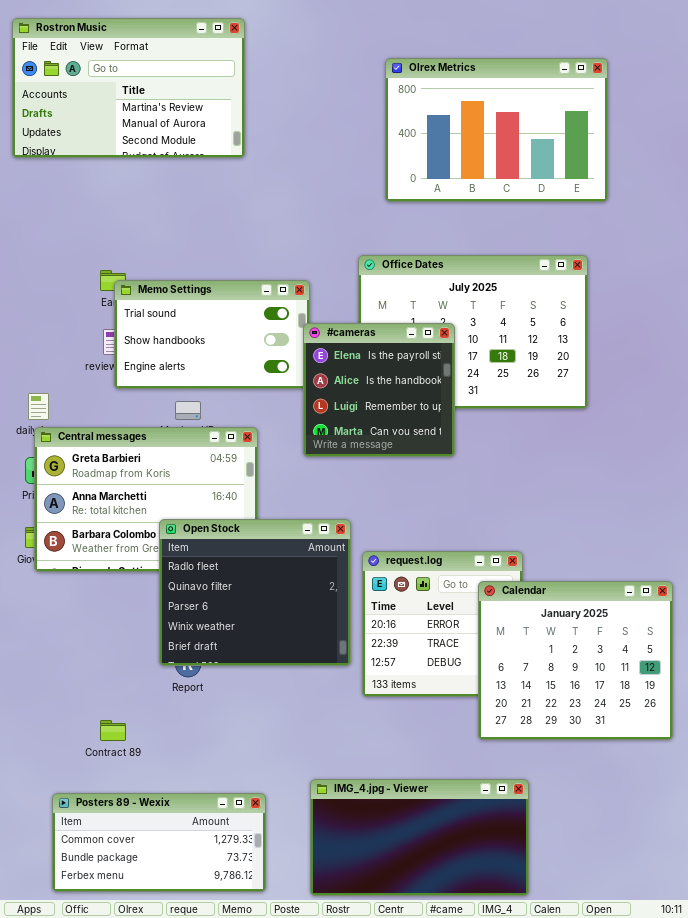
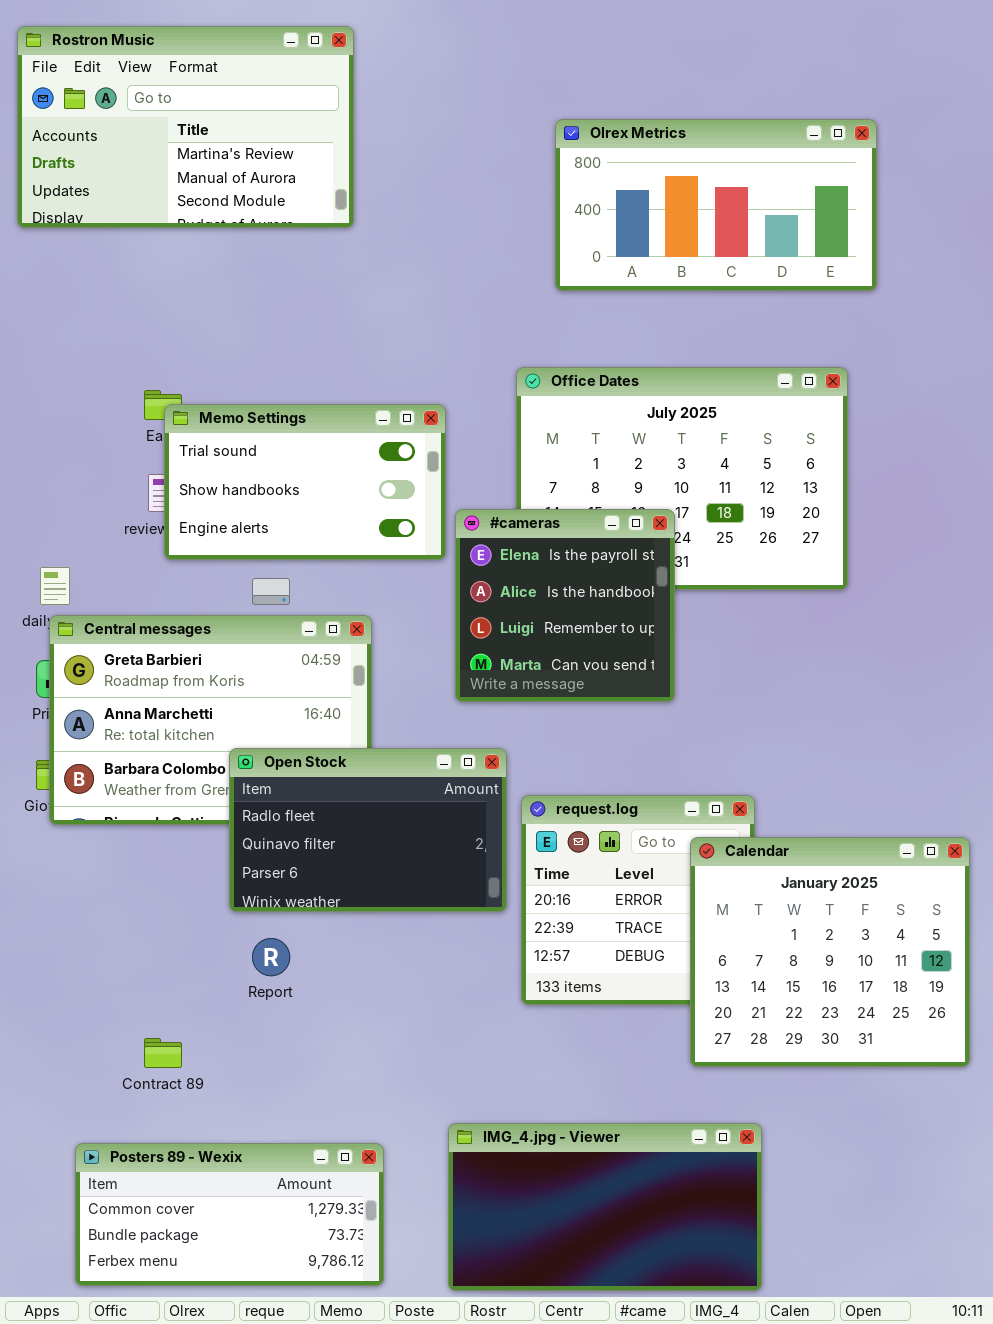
Olrex Metrics: [385,58,608,202] -> [555,119,877,291], resized
#cameras: [303,323,455,457] -> [455,509,675,702], moved
Open Stock: [159,519,351,666] -> [229,748,507,912], resized

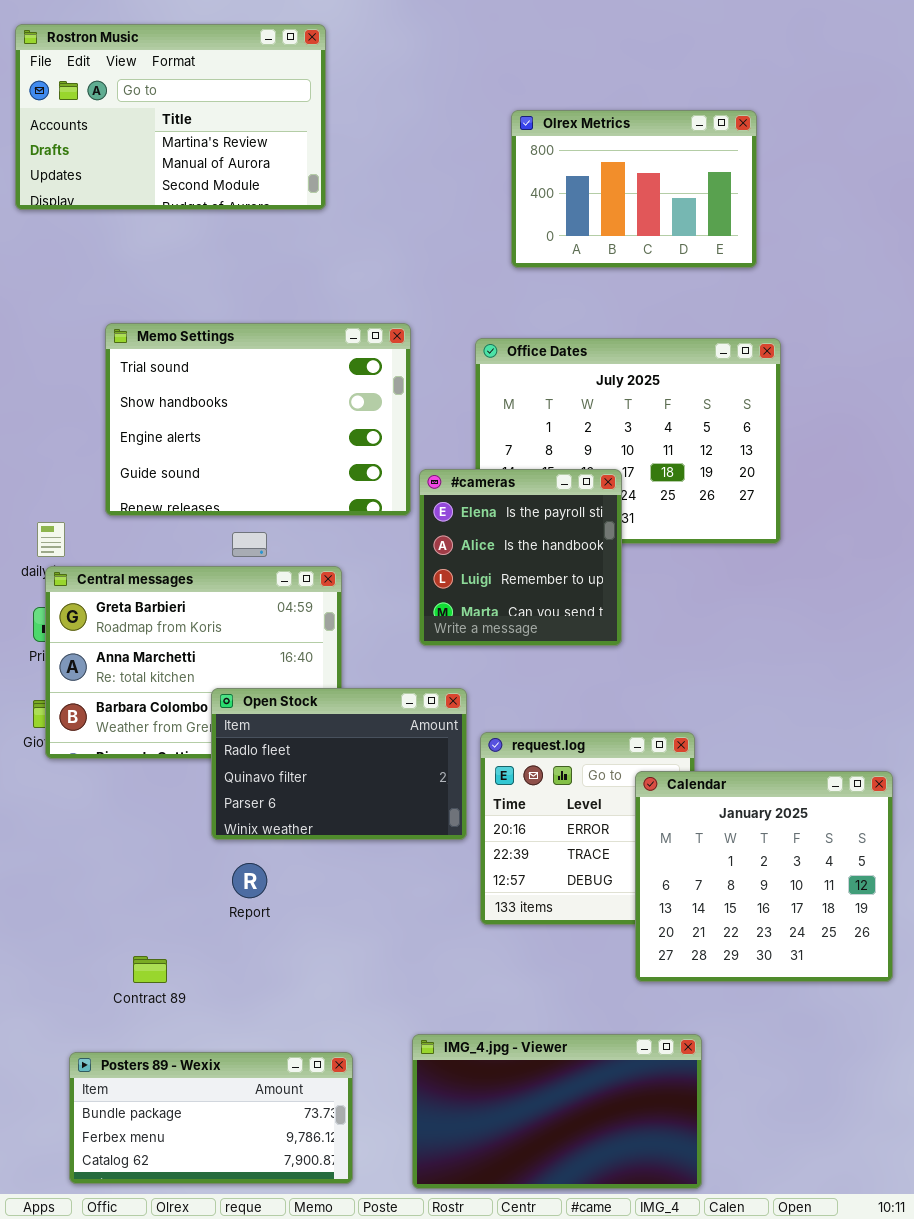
Olrex Metrics: [555,119,877,291] -> [511,110,757,268], resized
Memo Settings: [164,404,446,560] -> [105,323,411,516], resized
Posters 89 - Wexix: [75,1143,384,1286] -> [69,1052,353,1184], scrolled down 1 row

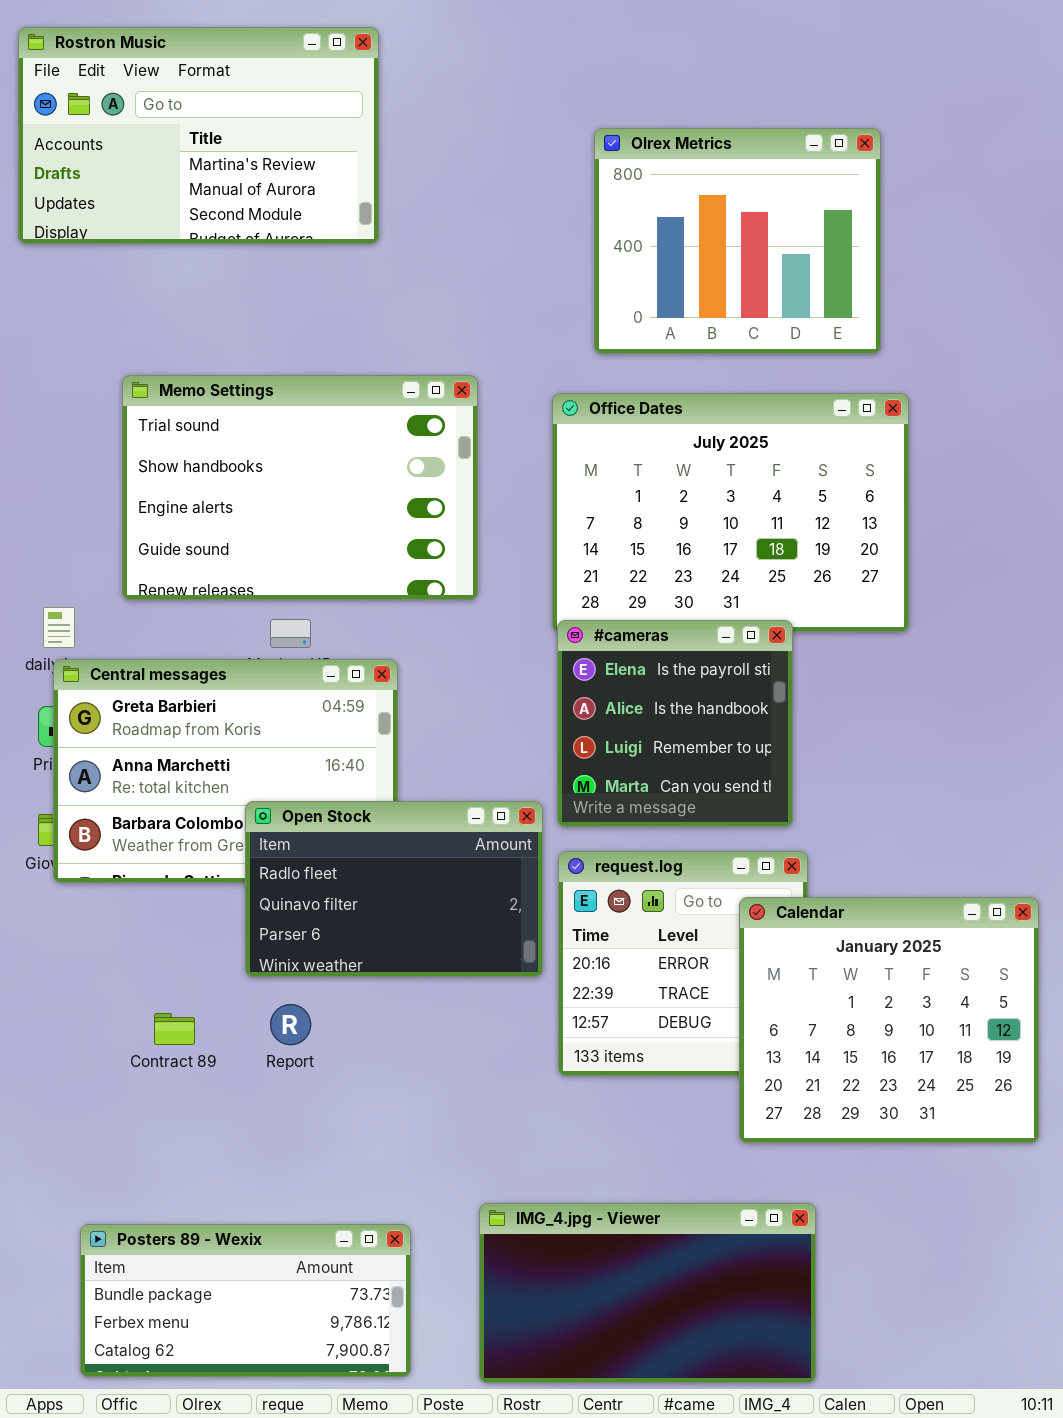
Olrex Metrics: [511,110,757,268] -> [594,128,881,354], resized
#cameras: [419,469,622,646] -> [557,620,793,827], moved
Contract 89: [133,956,167,983] -> [154,1013,195,1045], moved

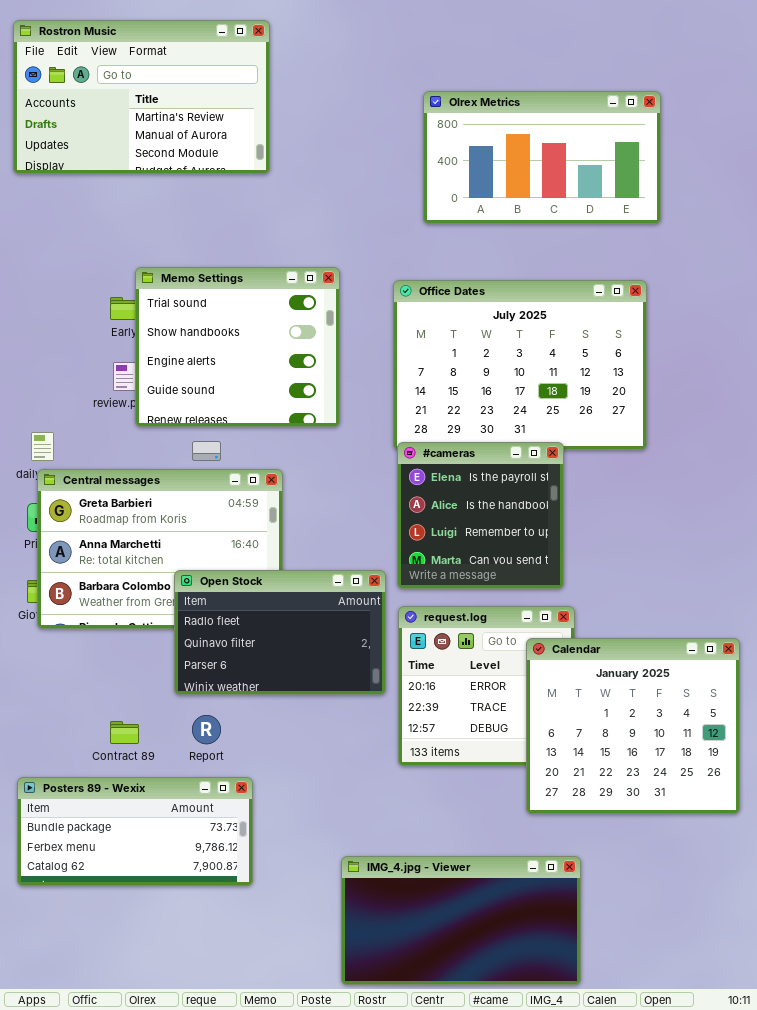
Olrex Metrics: [594,128,881,354] -> [423,91,661,224], resized
Memo Settings: [122,375,478,600] -> [135,267,340,427], resized
Posters 89 - Wexix: [80,1224,411,1377] -> [17,777,253,886], moved

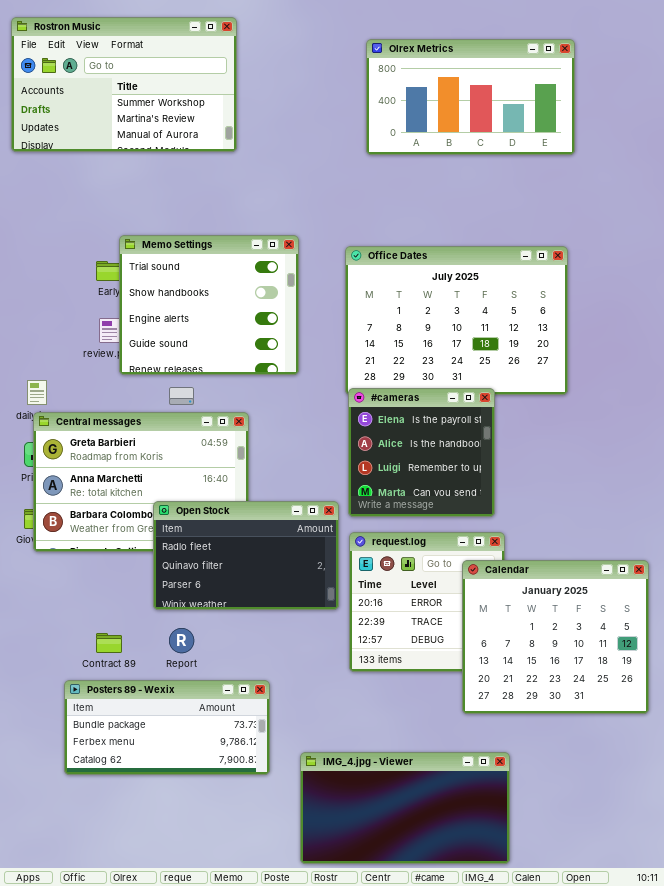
Rostron Music: [13,20,270,174] -> [11,17,237,152], scrolled up 1 row
Olrex Metrics: [423,91,661,224] -> [366,39,575,155], moved
Posters 89 - Wexix: [17,777,253,886] -> [64,680,270,775], moved

